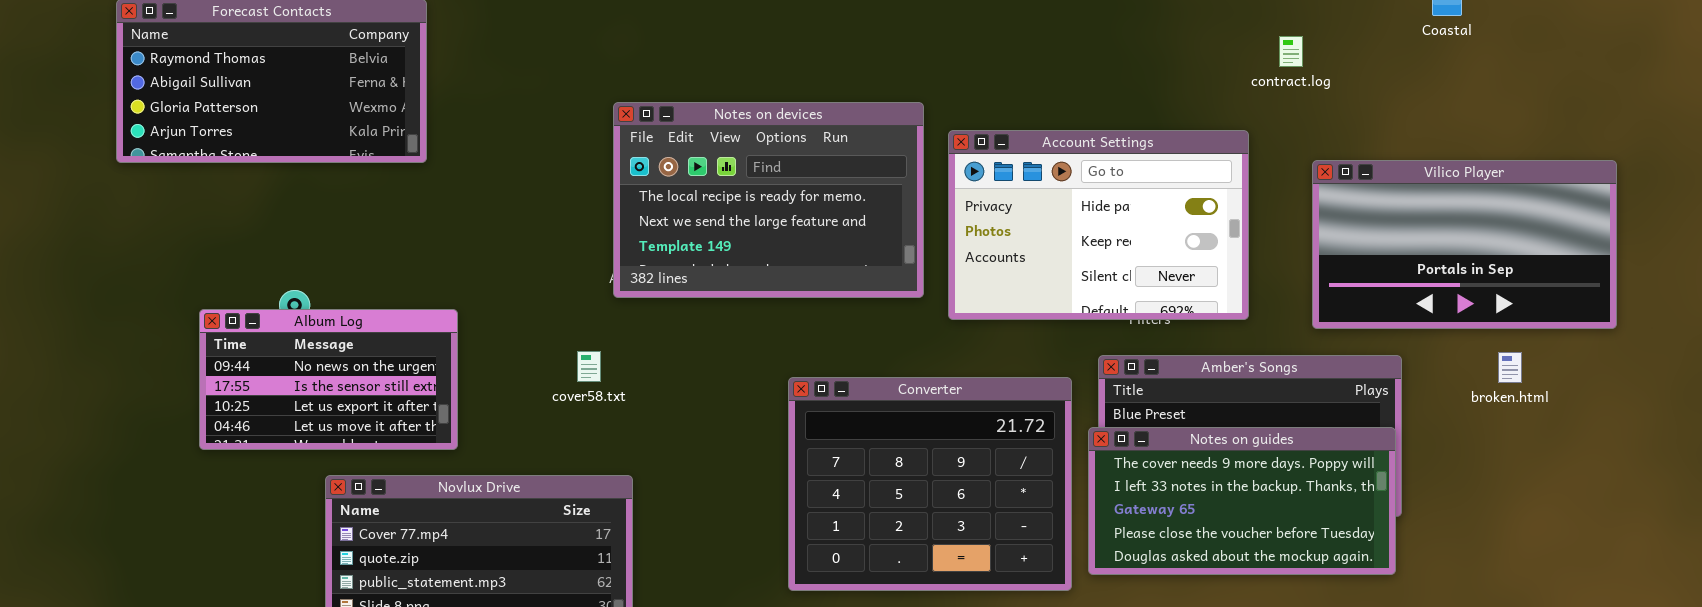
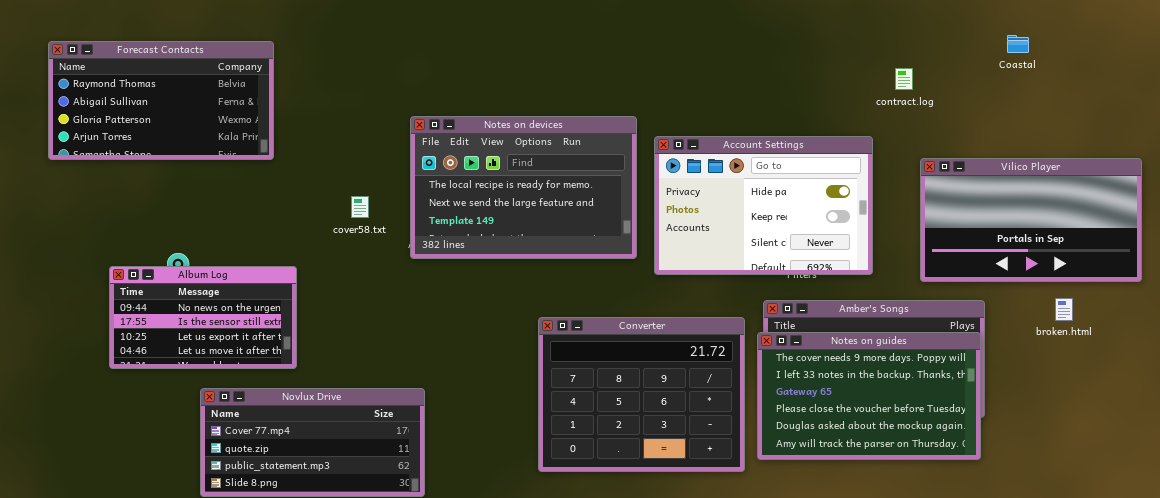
cover58.txt: [577,351,601,382] -> [351,196,369,218], moved
Notes on guides: [1088,427,1396,575] -> [757,332,981,460], resized

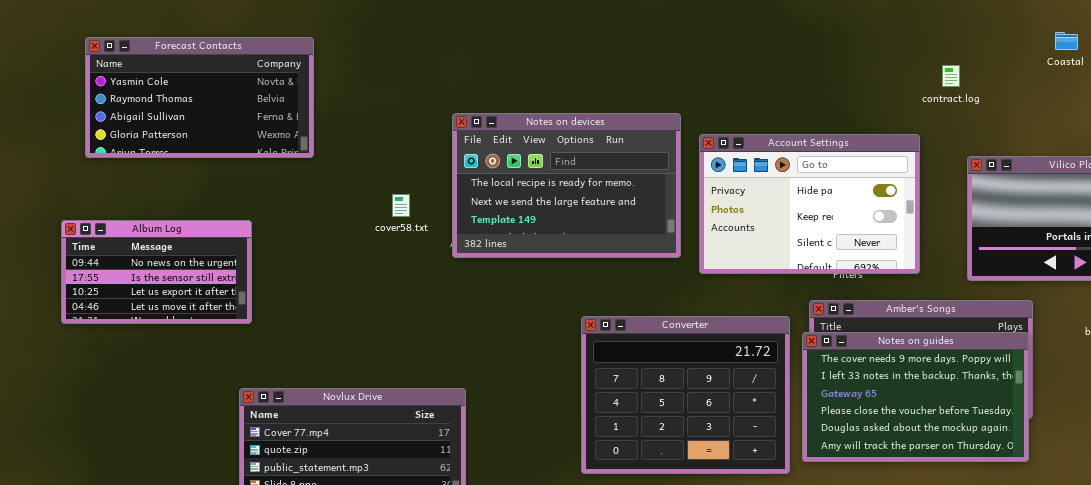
Forecast Contacts: [48,41,274,160] -> [85,37,314,158], scrolled up 1 row
Album Log: [109,266,297,369] -> [61,220,252,324], moved

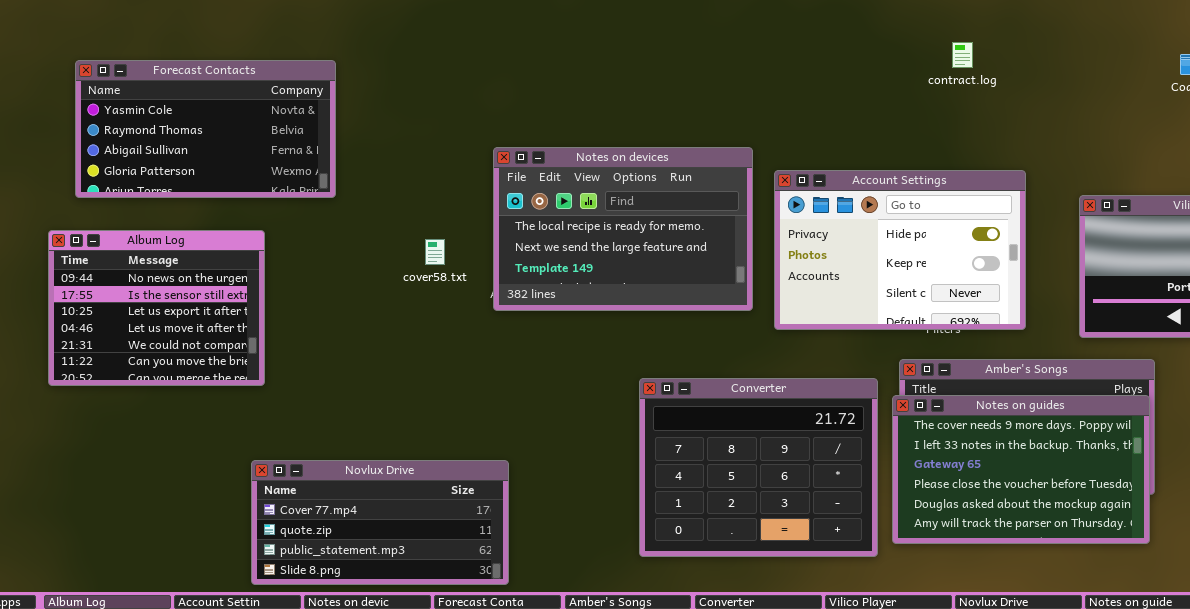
contract.log: [942,65,960,87] -> [952,42,973,68], moved
Album Log: [61,220,252,324] -> [48,230,265,386], resized

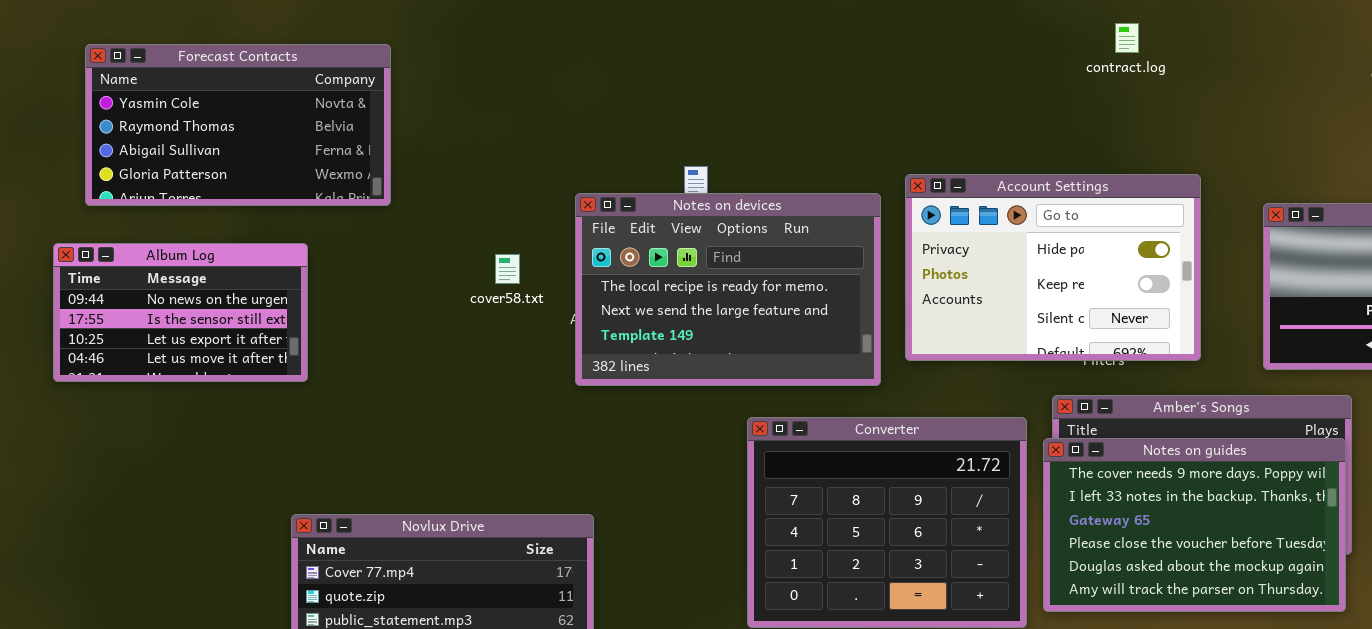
Notes on devices: [493,147,753,311] -> [575,193,881,386], moved
Album Log: [48,230,265,386] -> [53,243,308,382], resized

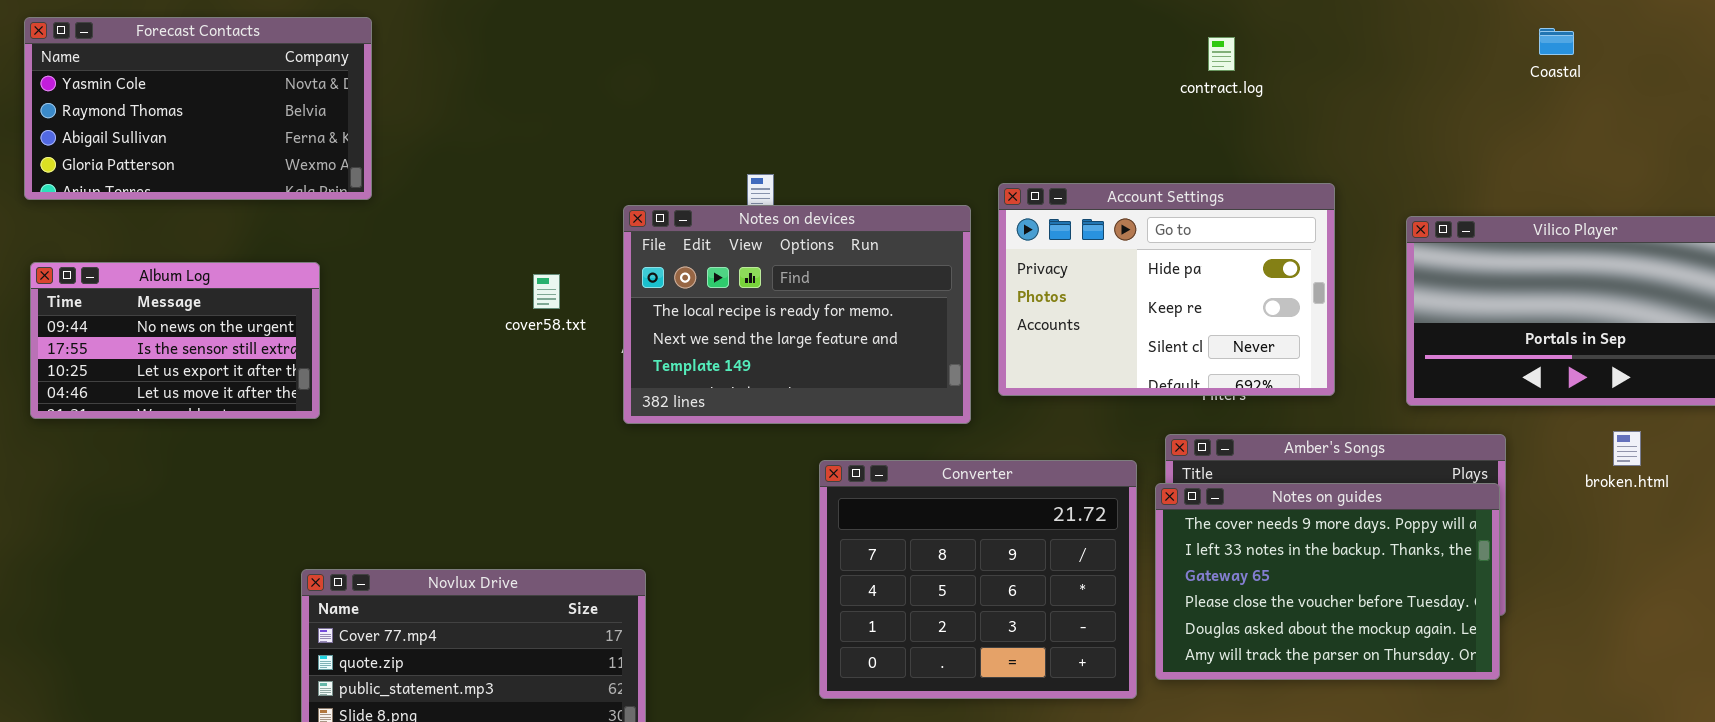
contract.log: [1115,23,1139,53] -> [1208,37,1235,71], moved
Forecast Contacts: [85,44,391,206] -> [24,17,372,200], moved

